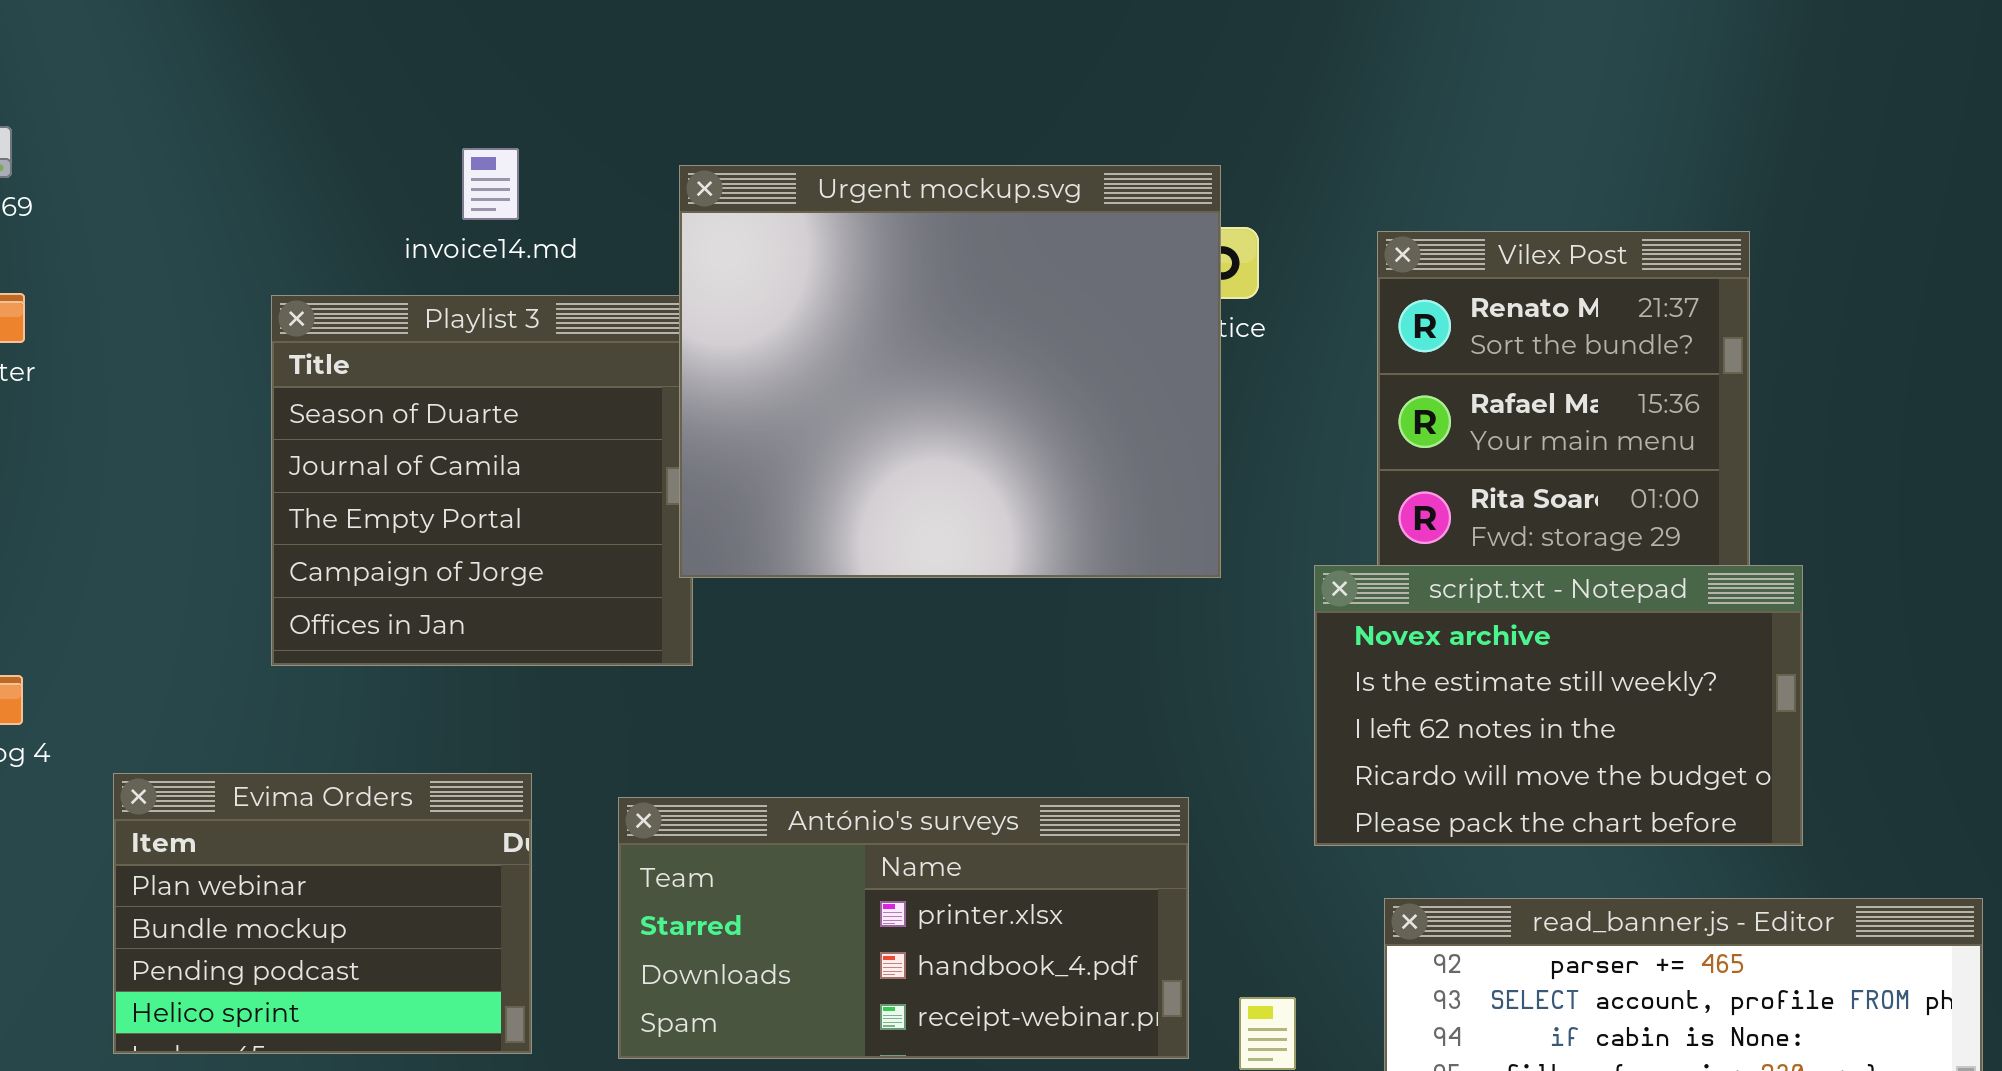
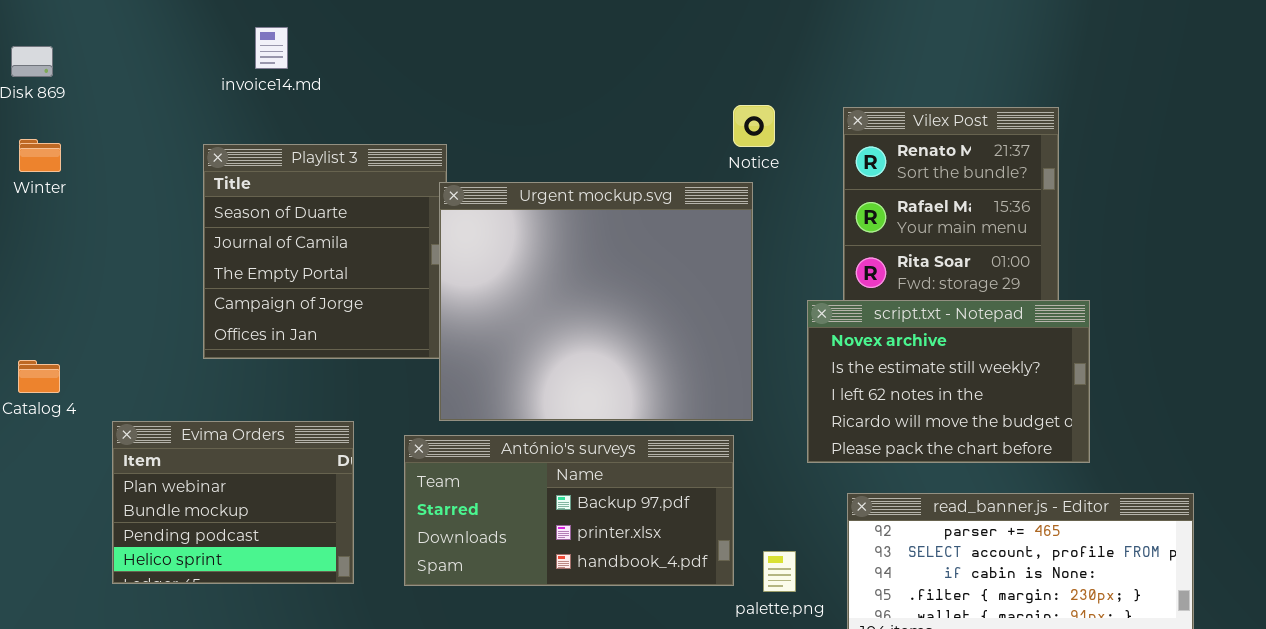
invoice14.md: [462,148,519,220] -> [255,27,288,69], moved
Urgent mockup.svg: [679,165,1221,578] -> [439,182,753,421], moved
António's surveys: [618,797,1189,1059] -> [404,435,734,586], scrolled up 1 row

